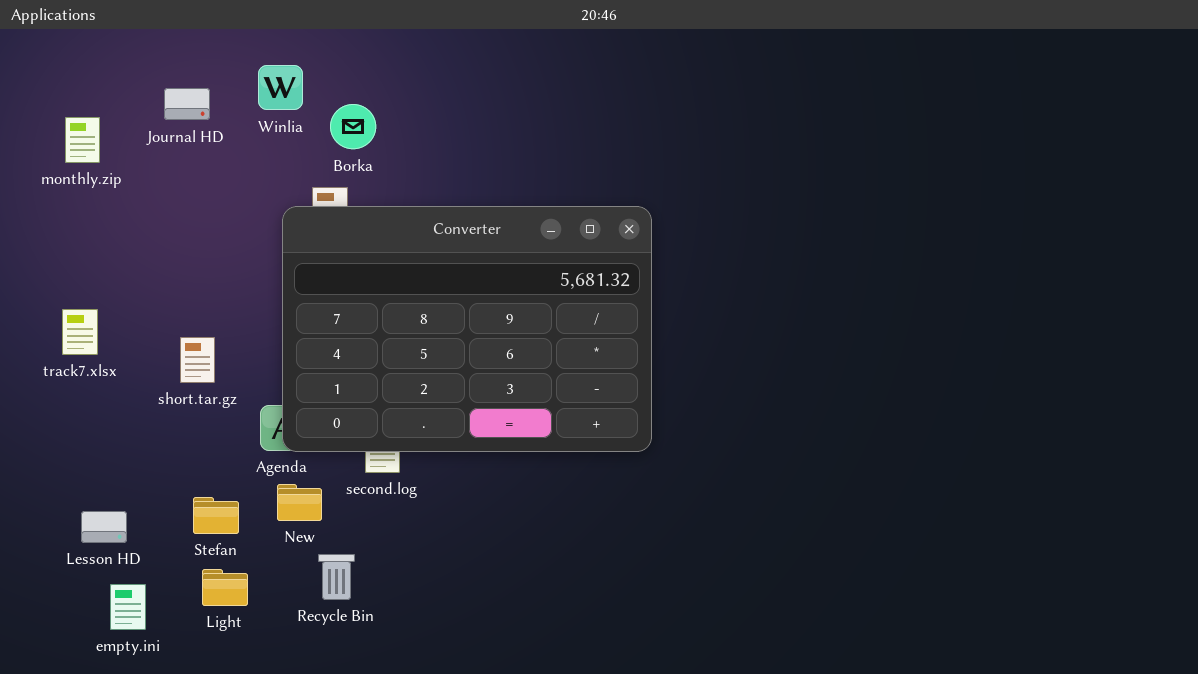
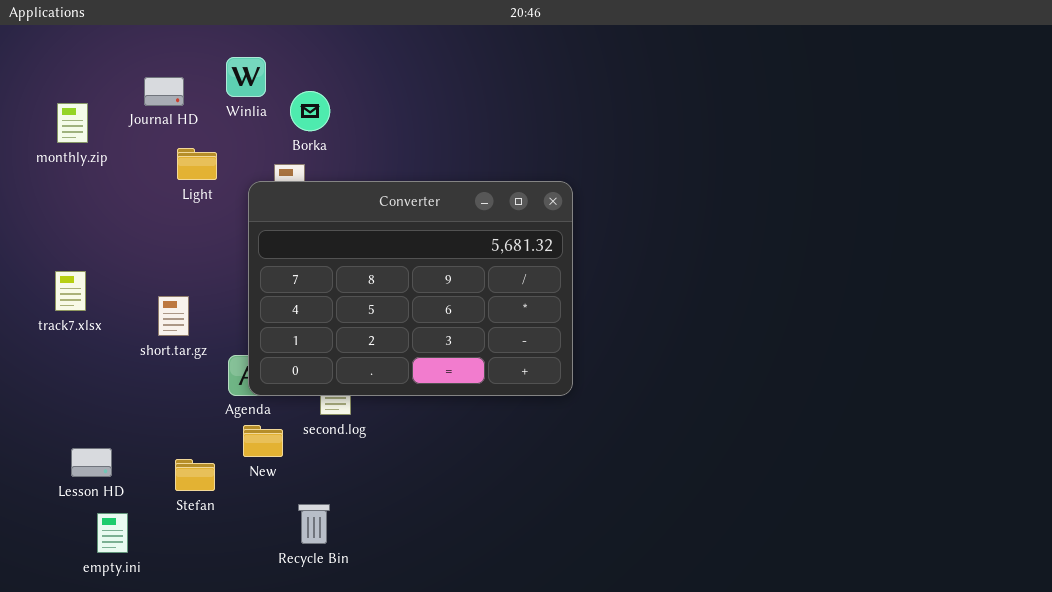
Stefan: [193,497,239,534] -> [175,459,215,491], moved
Recycle Bin: [318,554,355,600] -> [298,504,330,544], moved
Light: [202,569,248,606] -> [177,148,217,180], moved

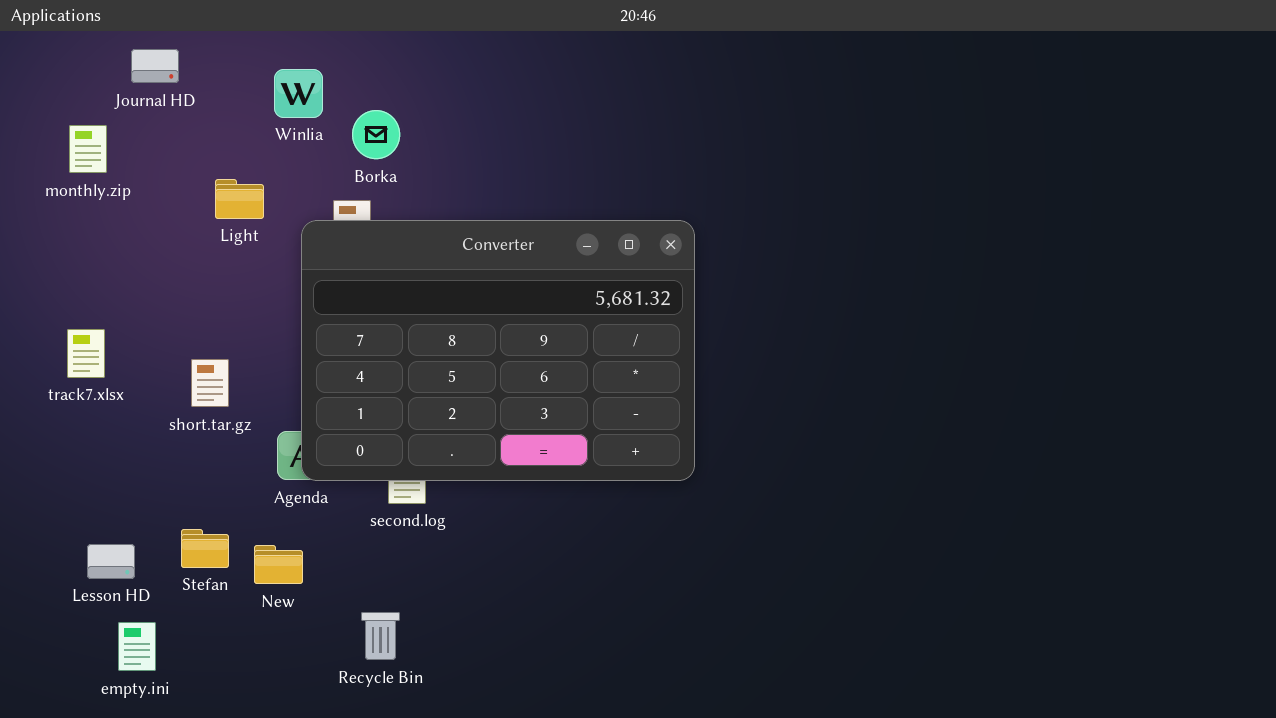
Journal HD: [144,77,184,106] -> [131,49,179,83], moved
New: [243,425,283,457] -> [254,545,303,584], moved
Stefan: [175,459,215,491] -> [181,529,229,568], moved

